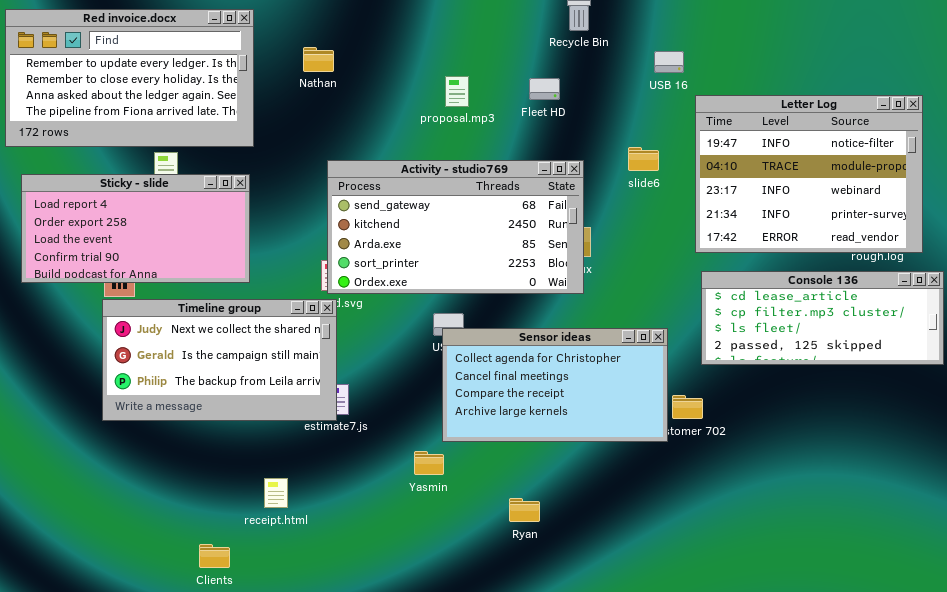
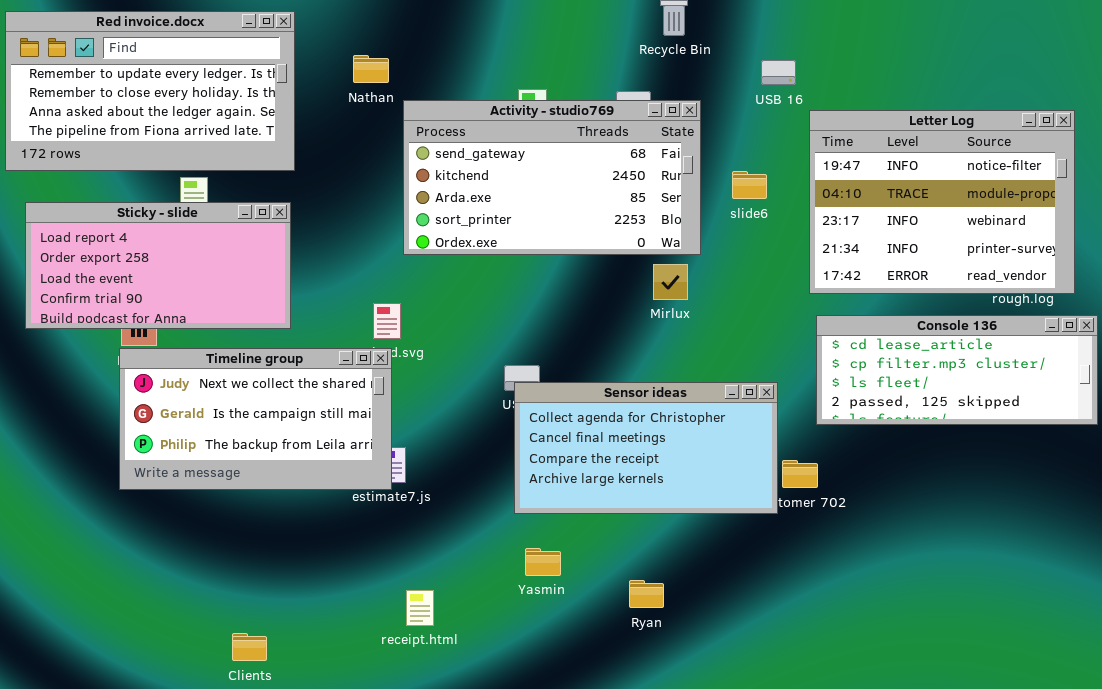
Activity - studio769: [327,160,584,294] -> [403,100,701,255], moved
Yasmin: [414,451,444,475] -> [525,548,561,576], moved
receipt.html: [264,478,288,508] -> [406,590,434,626], moved
Ryan: [509,498,540,522] -> [629,580,664,608], moved

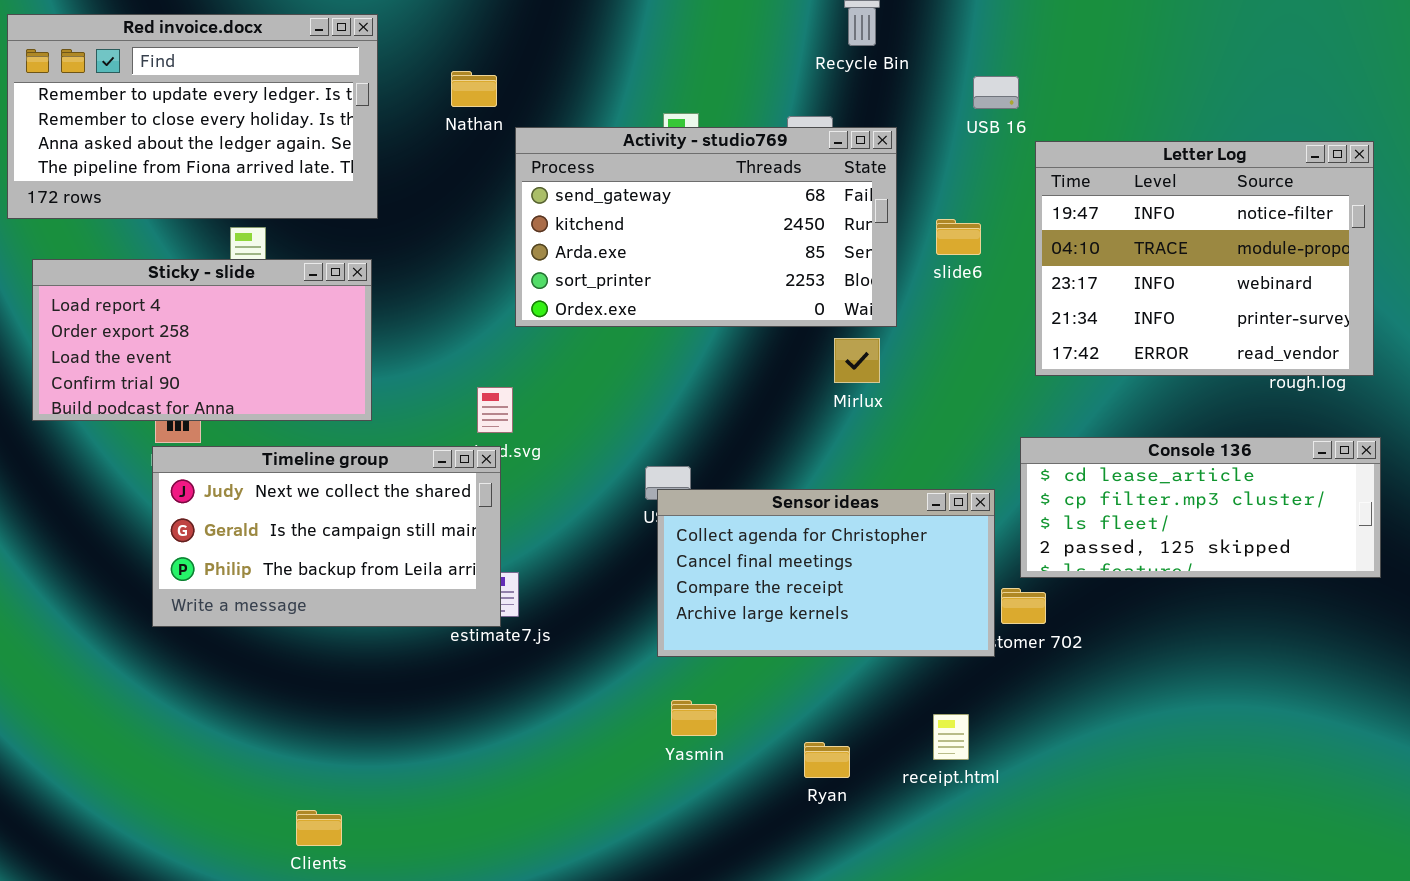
Console 136: [816,315,1098,425] -> [1020,437,1381,578], moved
receipt.html: [406,590,434,626] -> [933,714,969,760], moved

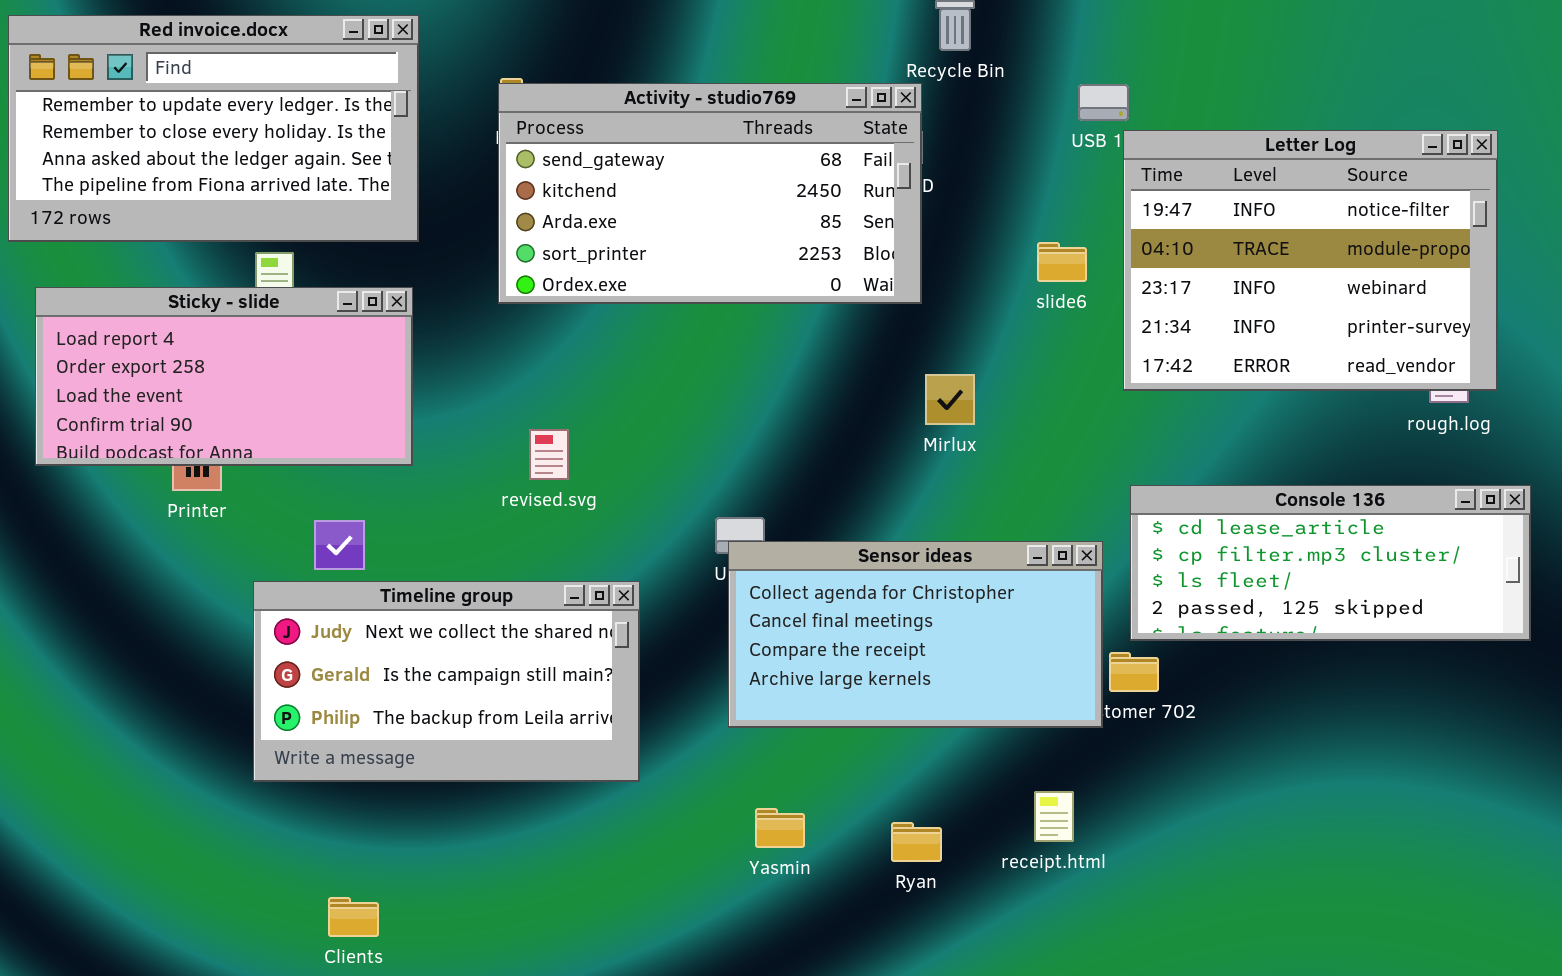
Activity - studio769: [515,127,897,327] -> [498,83,922,304], moved
Letter Log: [1035,141,1374,376] -> [1123,130,1498,391], moved
Timeline group: [152,446,501,627] -> [253,581,640,782], moved
Yasmin: [671,700,717,736] -> [755,808,805,848], moved

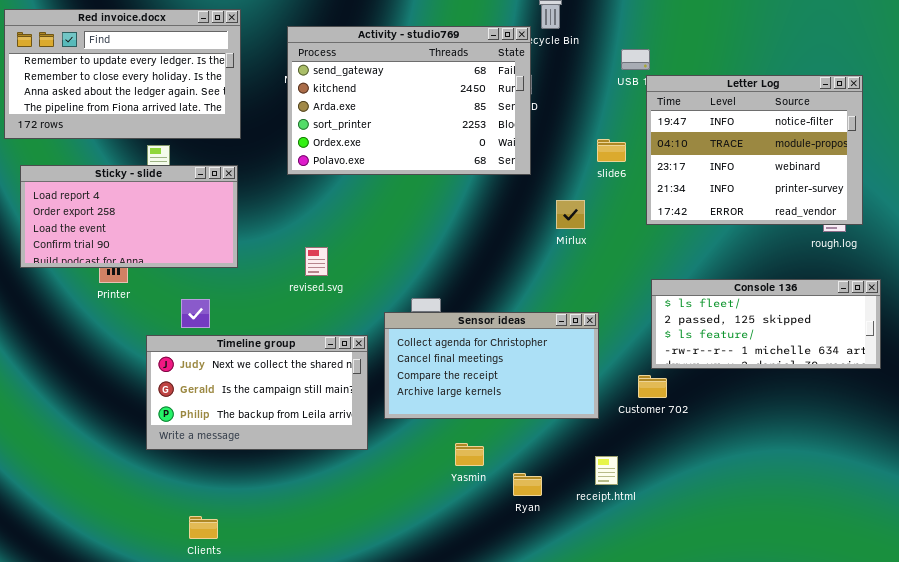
Activity - studio769: [498,83,922,304] -> [287,26,531,175], resized
Mirlux: [925,374,975,425] -> [556,200,585,229], moved
Console 136: [1130,485,1531,641] -> [651,279,881,369], scrolled down 2 rows
Sensor ideas: [728,541,1103,728] -> [384,312,599,419], moved
Yasmin: [755,808,805,848] -> [455,443,484,466], moved

